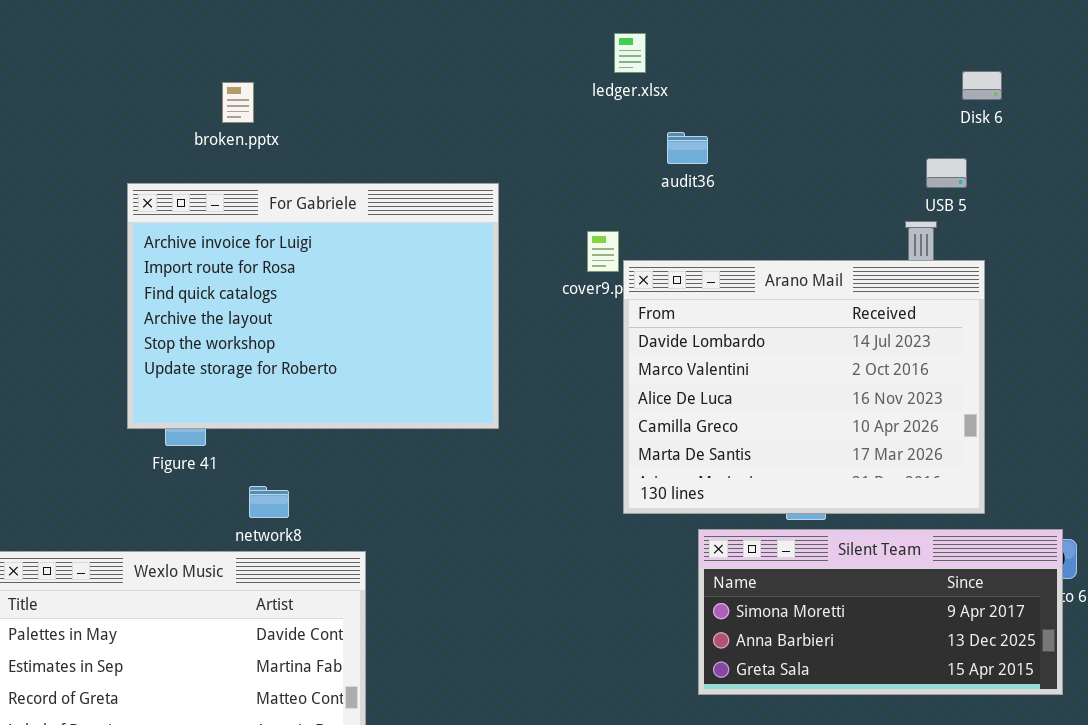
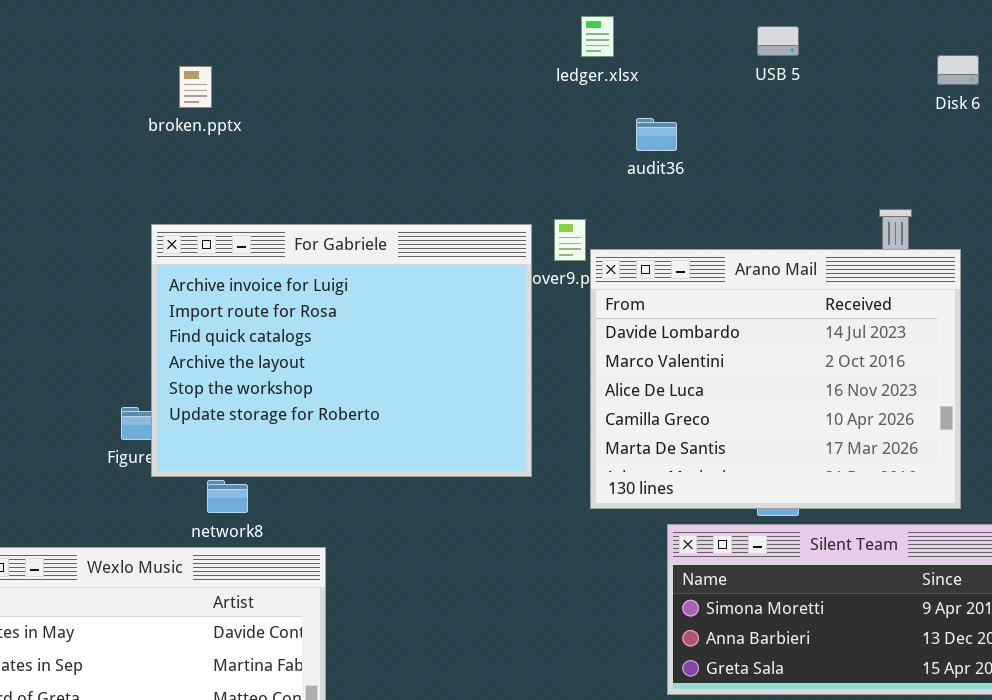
USB 5: [926,158,967,188] -> [757,26,799,56], moved
For Gabriele: [127,183,499,429] -> [151,224,532,477], moved

